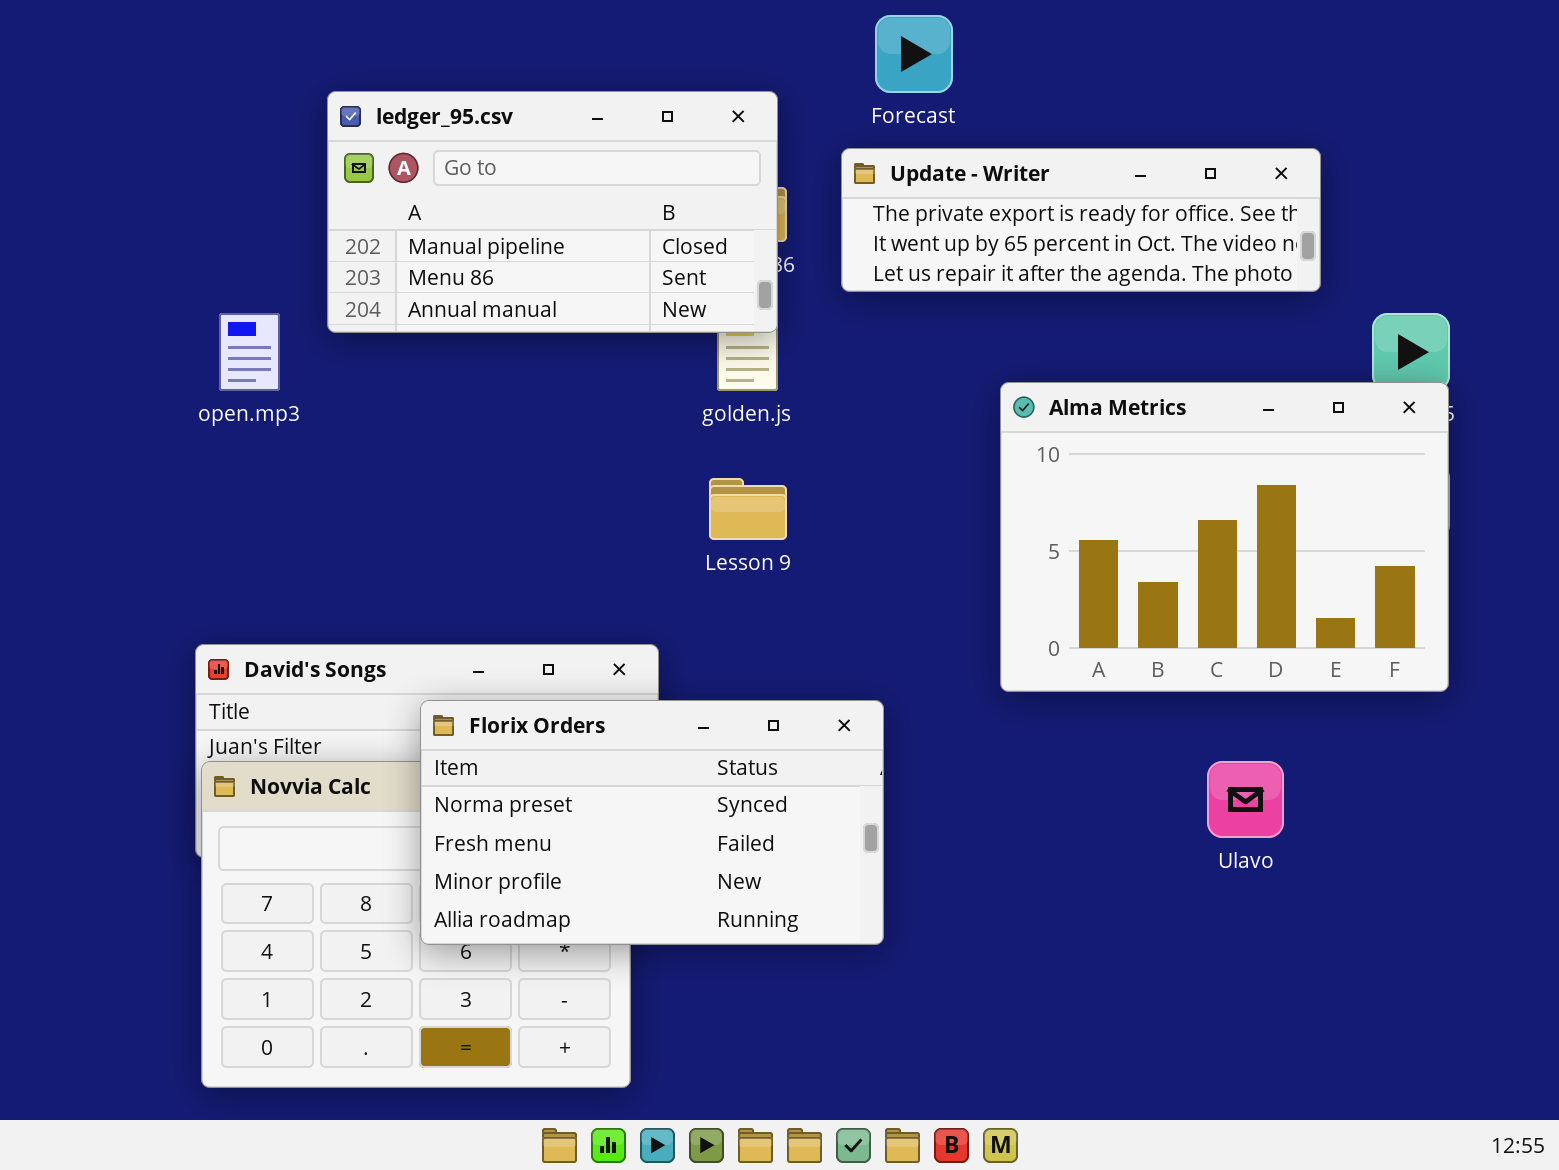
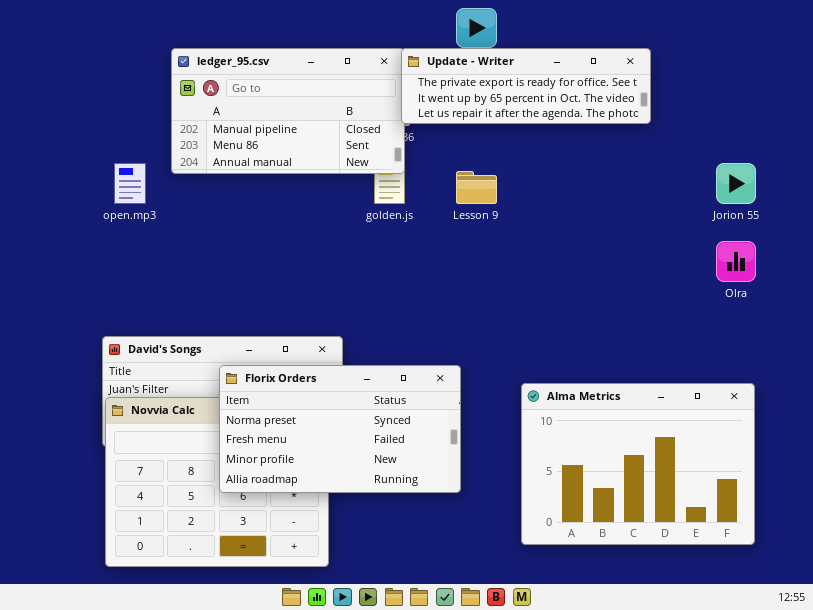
Update - Writer: [841,148,1321,292] -> [401,48,651,124], moved
Alma Metrics: [1000,382,1449,692] -> [521,383,755,545], moved
Lesson 9: [709,478,787,540] -> [456,171,497,204], moved

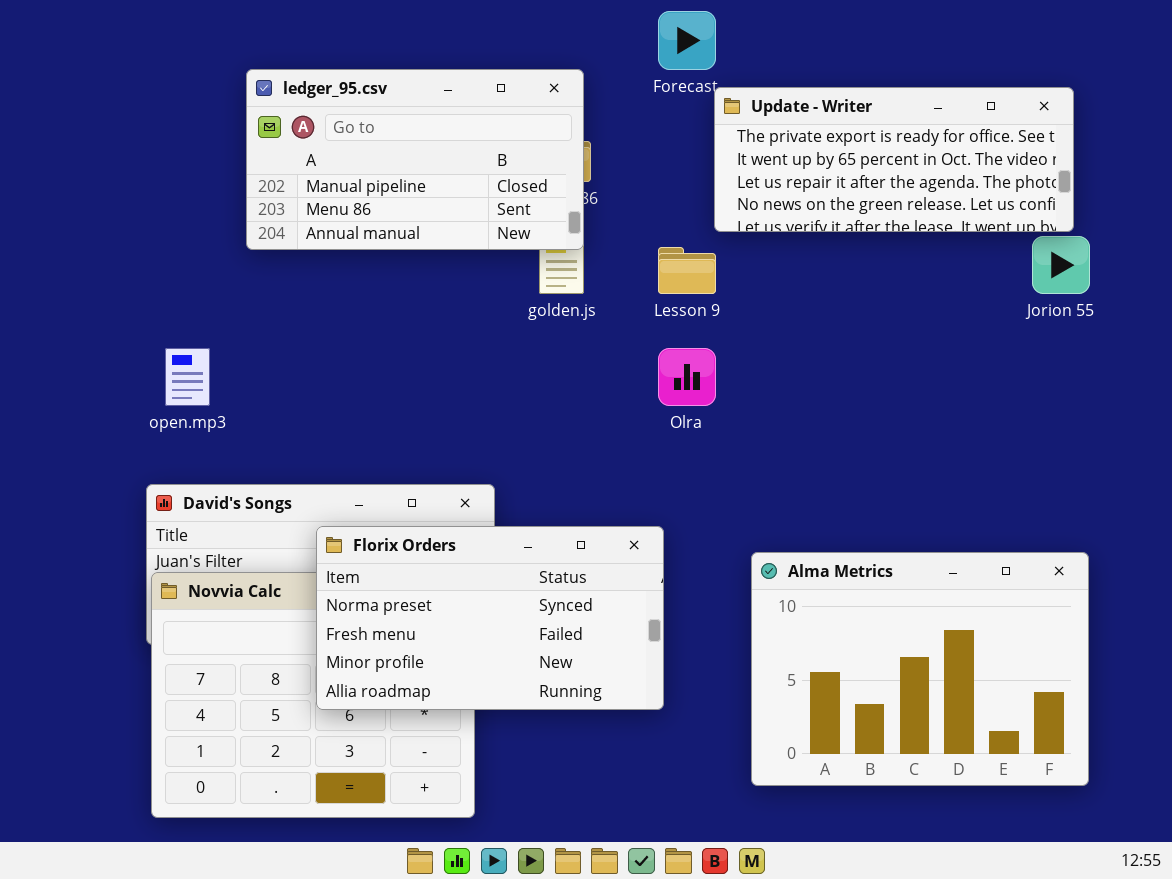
Update - Writer: [401,48,651,124] -> [714,87,1074,232], moved, resized
open.mp3: [114,163,146,204] -> [165,348,210,406], moved
Olra: [716,241,756,282] -> [658,348,716,406], moved

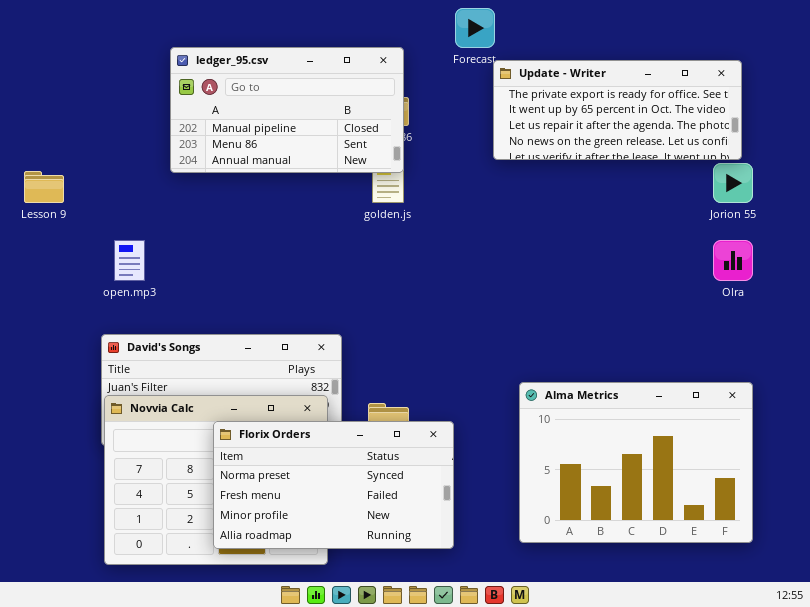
Lesson 9: [658,247,716,294] -> [24,171,64,203], moved
Olra: [658,348,716,406] -> [713,240,753,281], moved
Florix Orders: [316,526,664,710] -> [213,421,454,549], moved

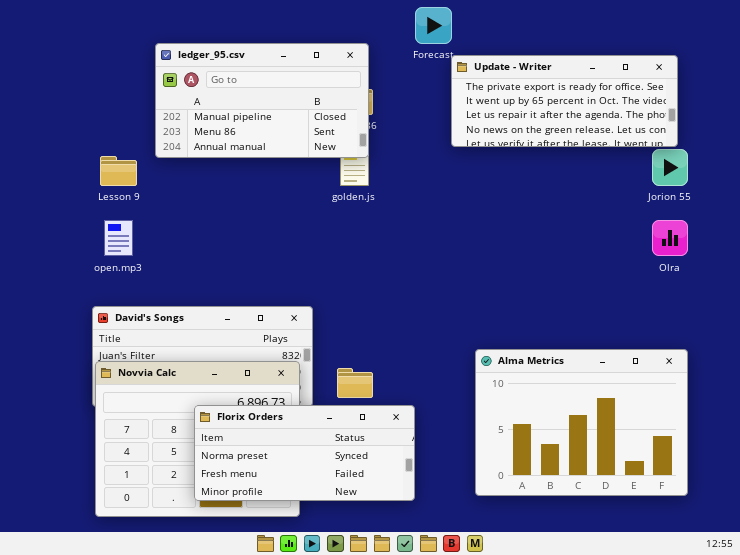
Lesson 9: [24,171,64,203] -> [100,156,137,186], moved
Florix Orders: [213,421,454,549] -> [194,405,415,501], resized

